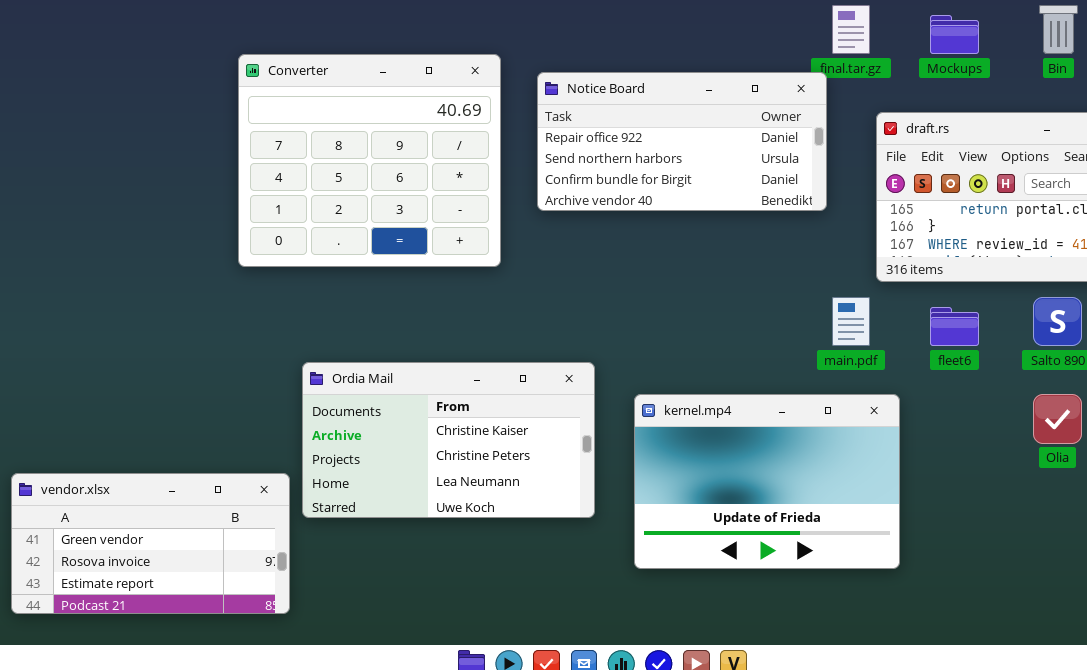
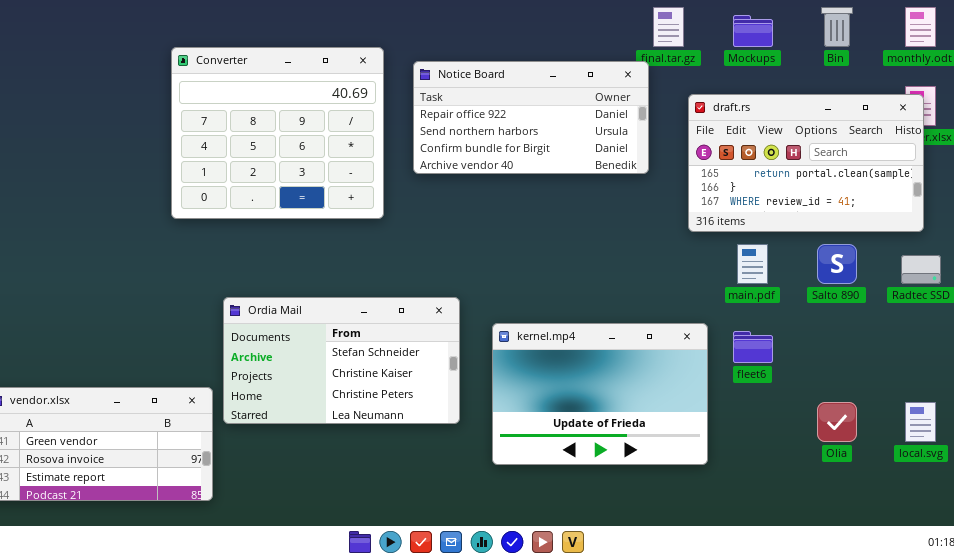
main.pdf: [832,297,870,346] -> [737,244,768,284], moved
fleet6: [930,307,979,346] -> [733,331,773,363], moved
Ordia Mail: [302,362,595,518] -> [223,297,460,424], scrolled up 1 row
Olia: [1033,394,1082,444] -> [817,402,857,442], moved

